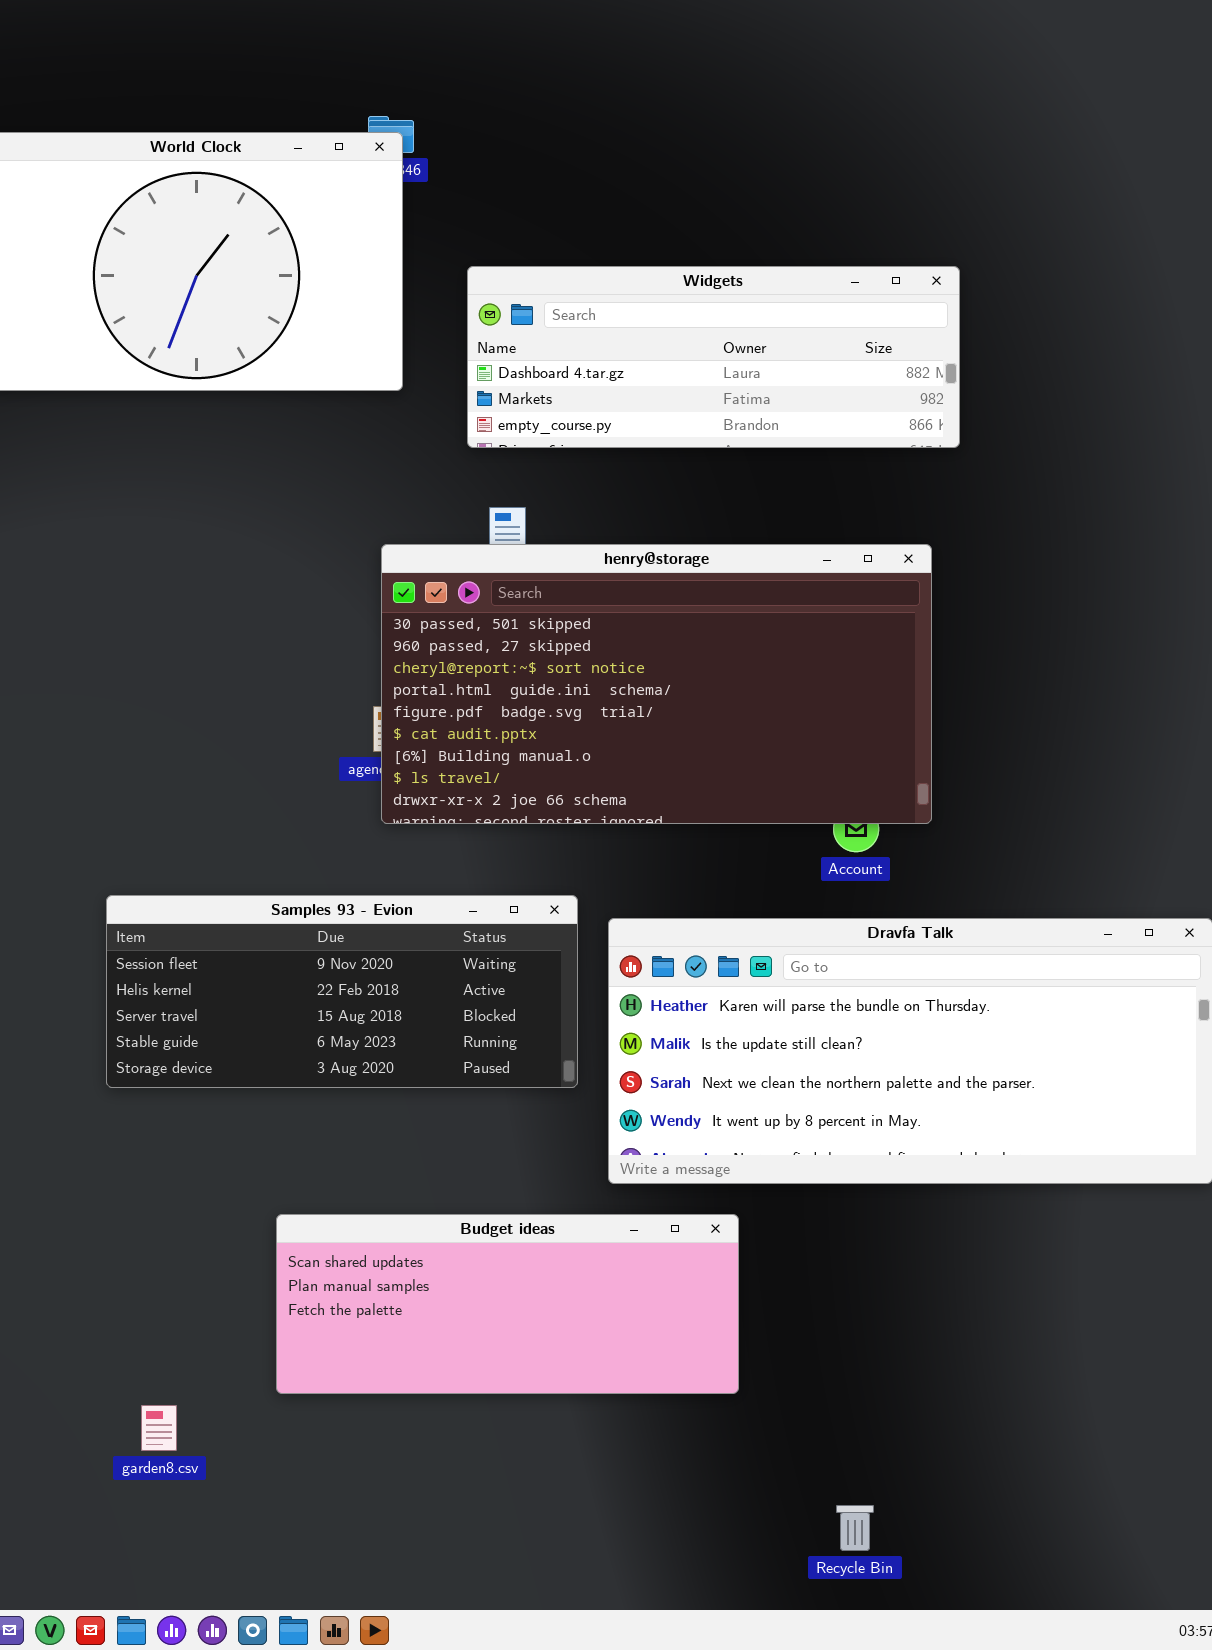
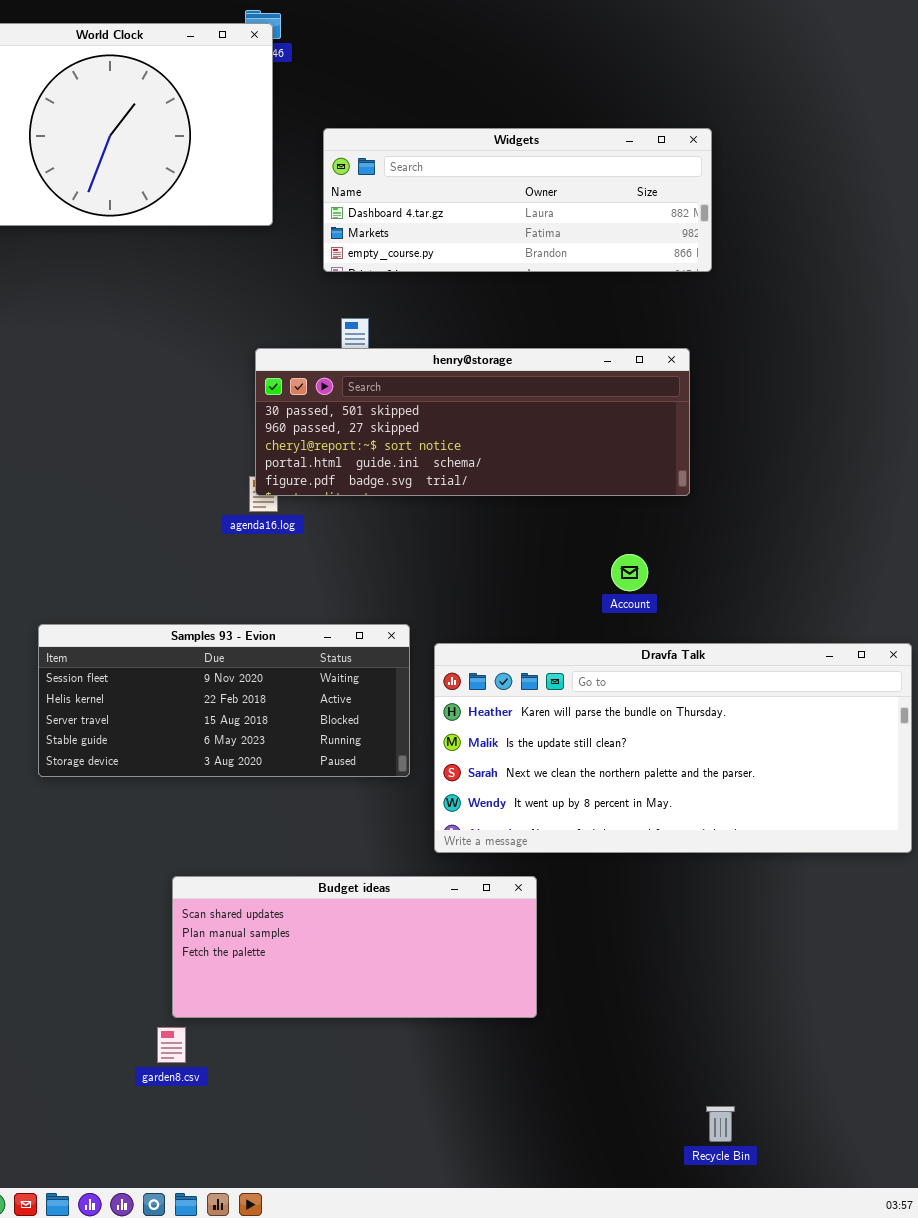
henry@storage: [381,544,932,824] -> [255,348,690,496], resized
garden8.csv: [141,1405,177,1451] -> [157,1027,186,1063], moved
Recycle Bin: [836,1505,874,1551] -> [706,1106,735,1142], moved

